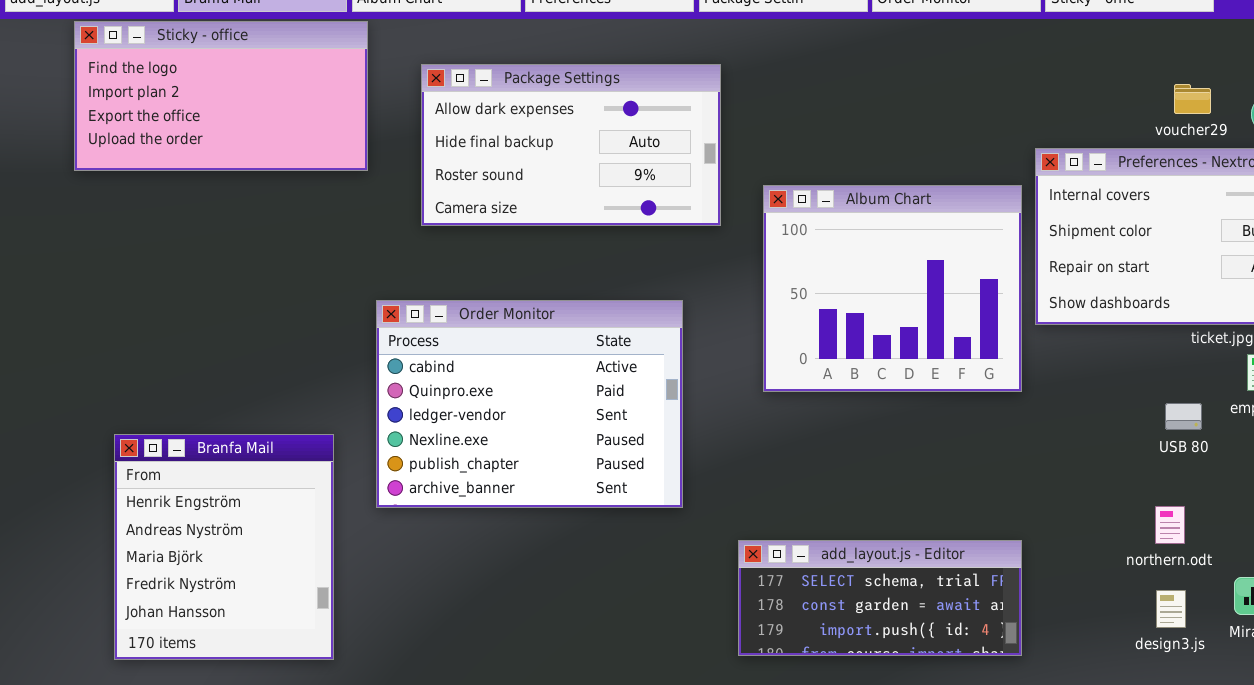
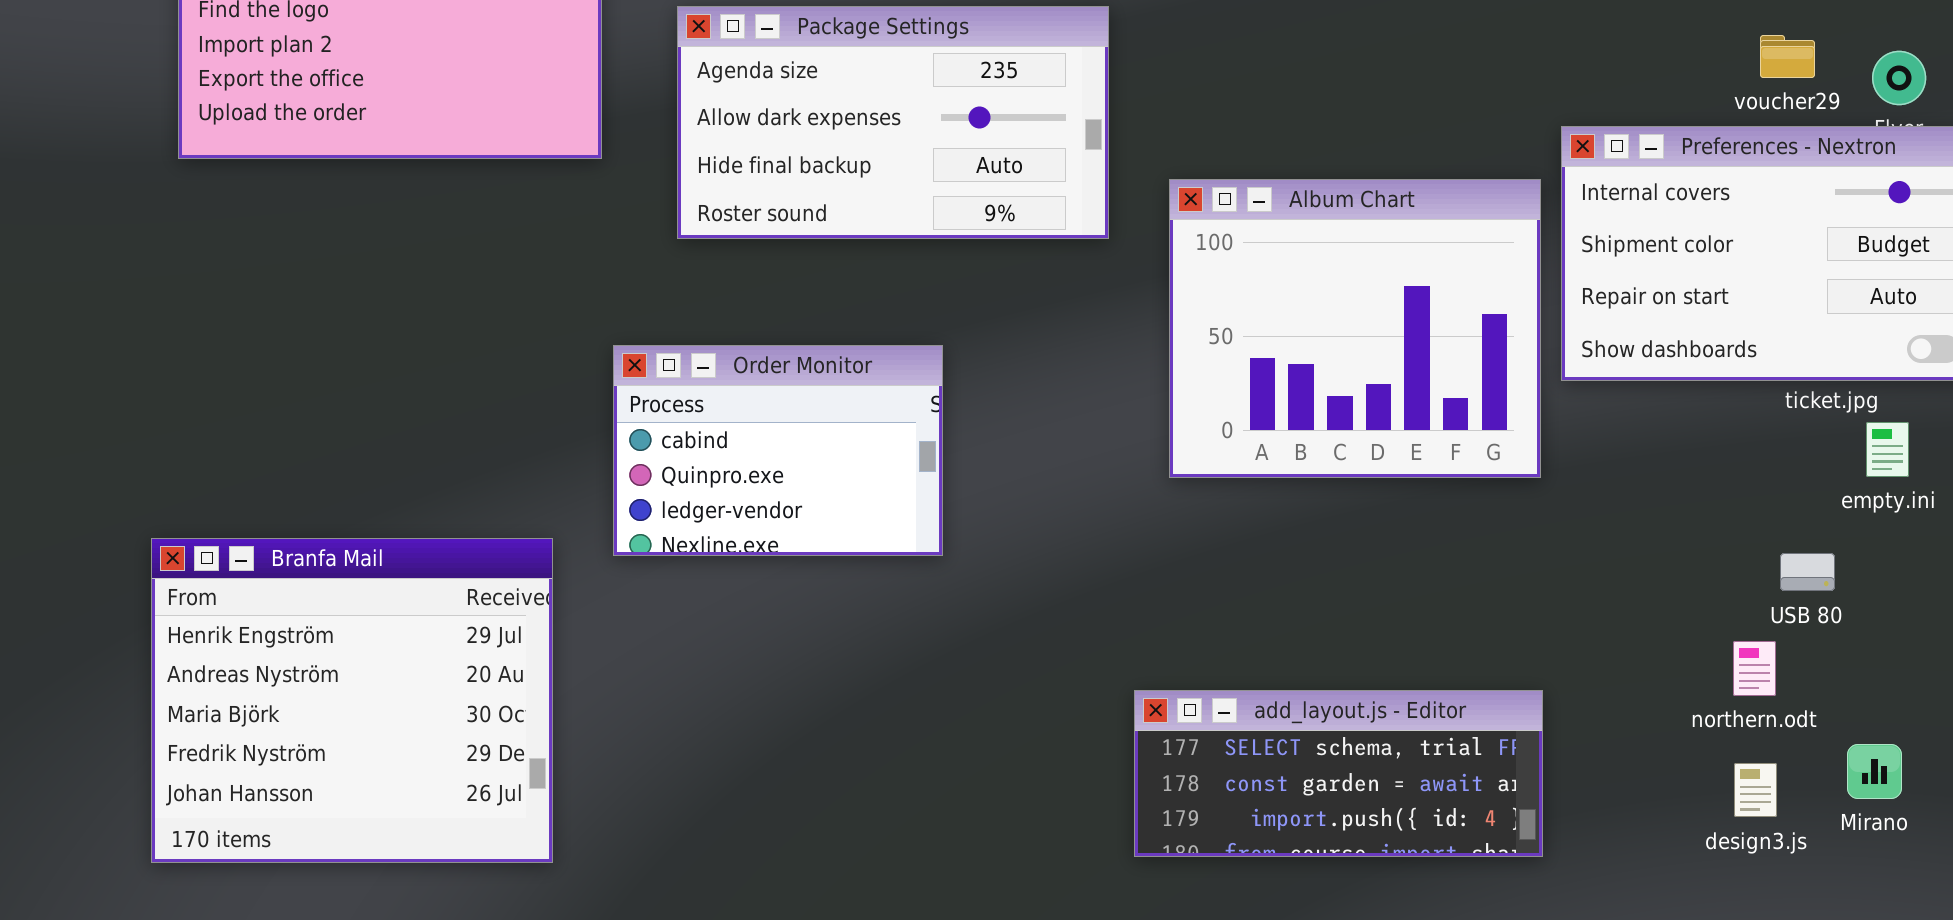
Package Settings: [421,64,721,226] -> [677,6,1109,239], scrolled up 1 row
Order Monitor: [376,300,683,508] -> [613,345,943,556], resized
USB 80: [1165,403,1202,430] -> [1780,553,1835,591], moved
Branfa Mail: [114,434,334,660] -> [151,538,553,863], resized

